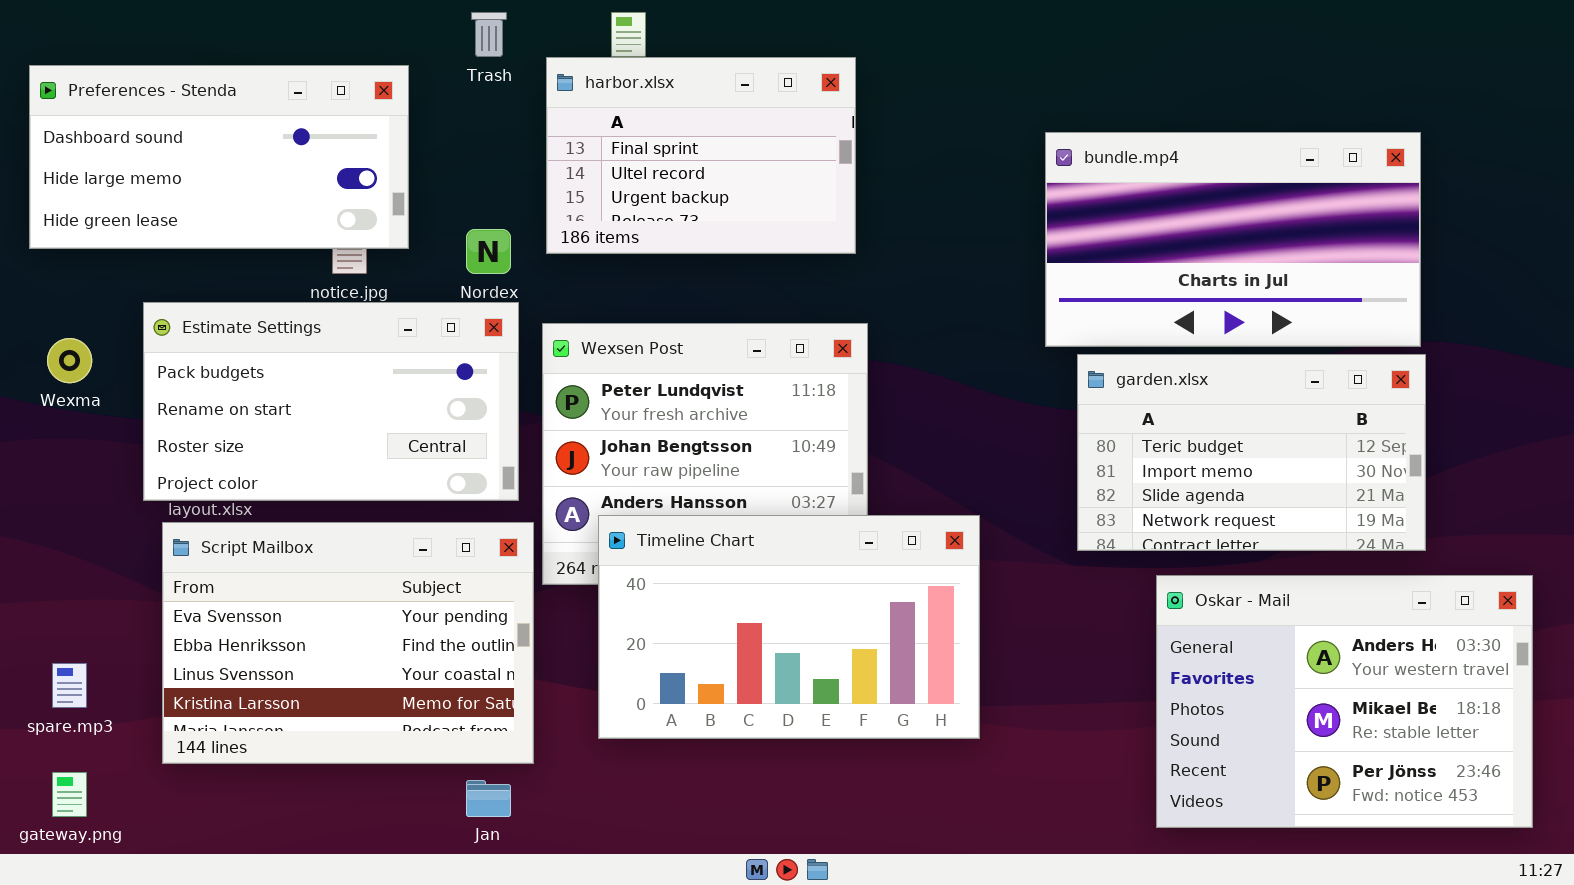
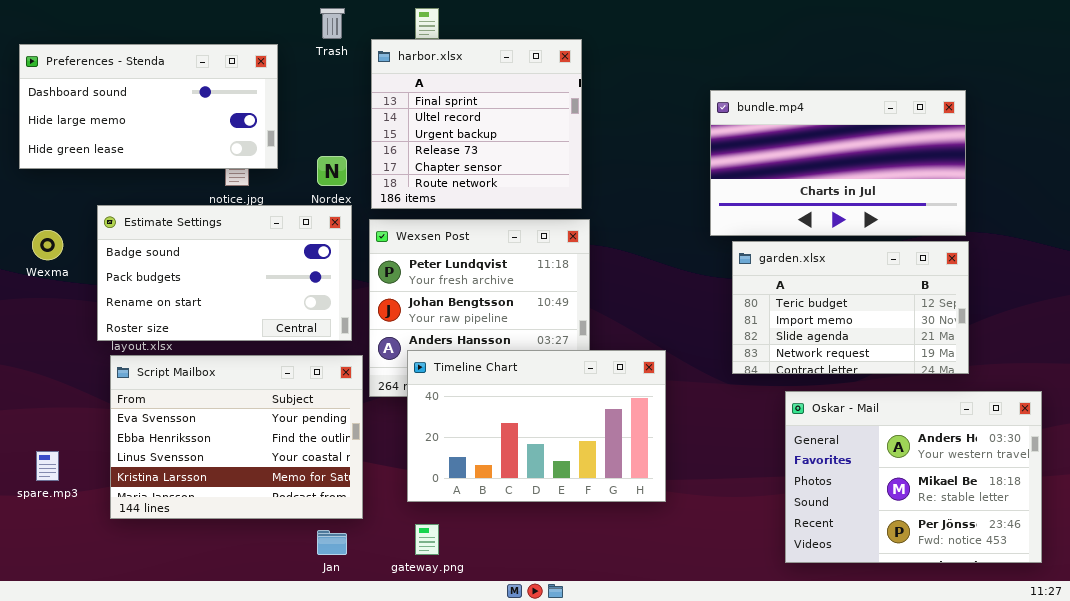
harbor.xlsx: [546,57,856,254] -> [371,39,582,209], resized
Estimate Settings: [143,302,519,501] -> [97,205,352,341], scrolled up 1 row
gateway.png: [52,772,87,817] -> [415,524,439,555], moved

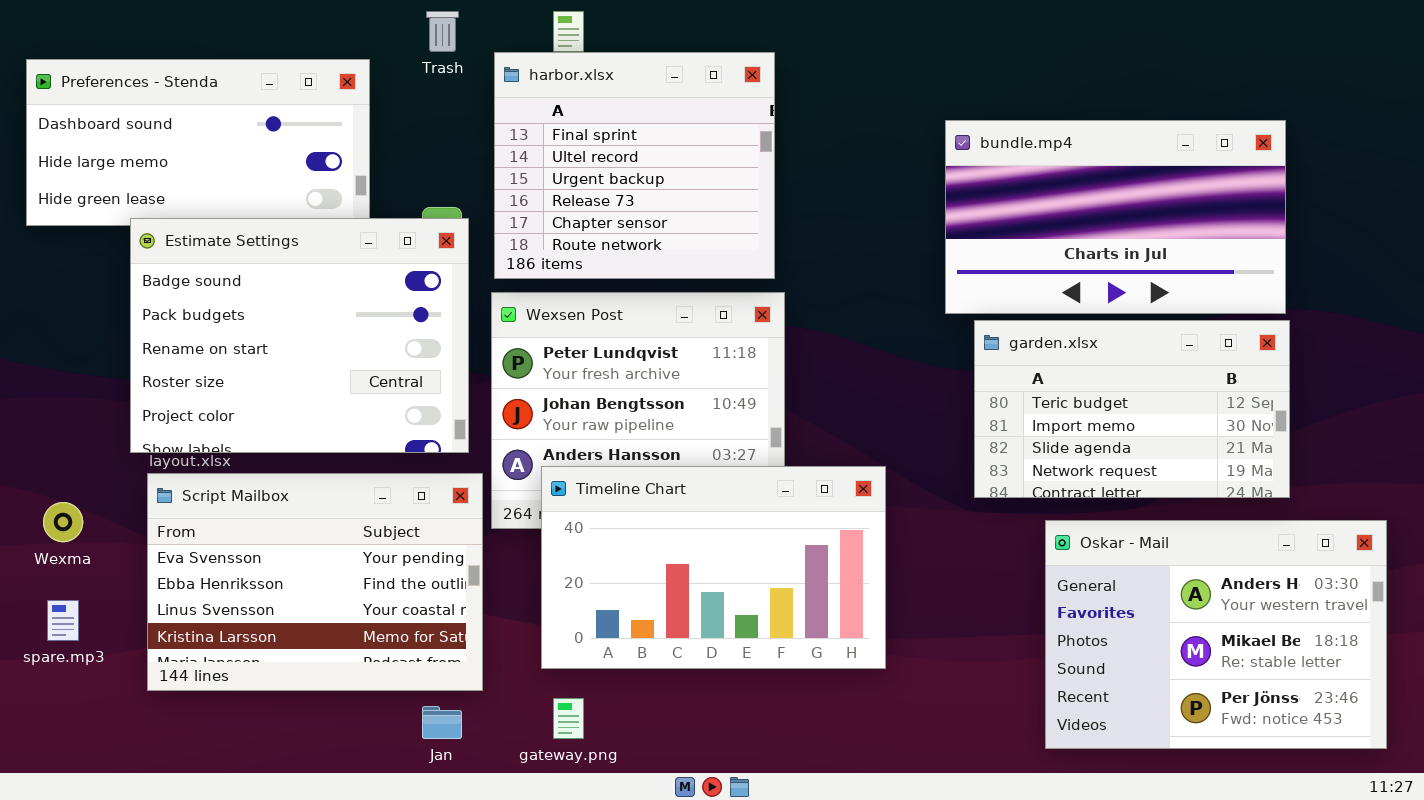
Estimate Settings: [97,205,352,341] -> [130,218,469,453], resized
Wexma: [32,230,63,260] -> [43,502,83,542], moved

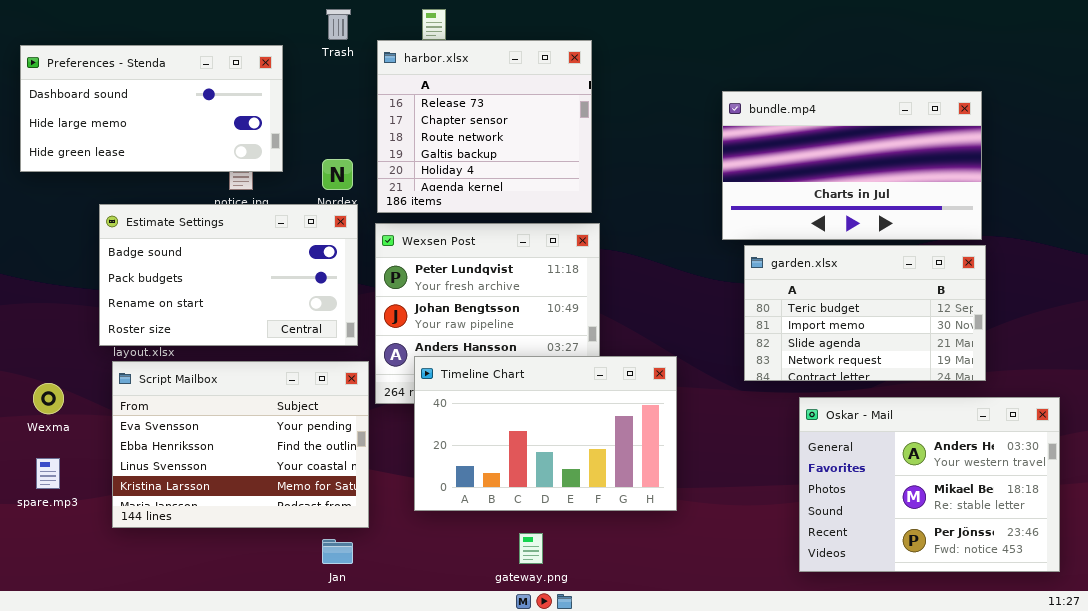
harbor.xlsx: [494,52,775,279] -> [377,40,592,213], scrolled down 3 rows
Estimate Settings: [130,218,469,453] -> [99,204,358,346], resized
gateway.png: [553,698,584,739] -> [519,533,543,564], moved

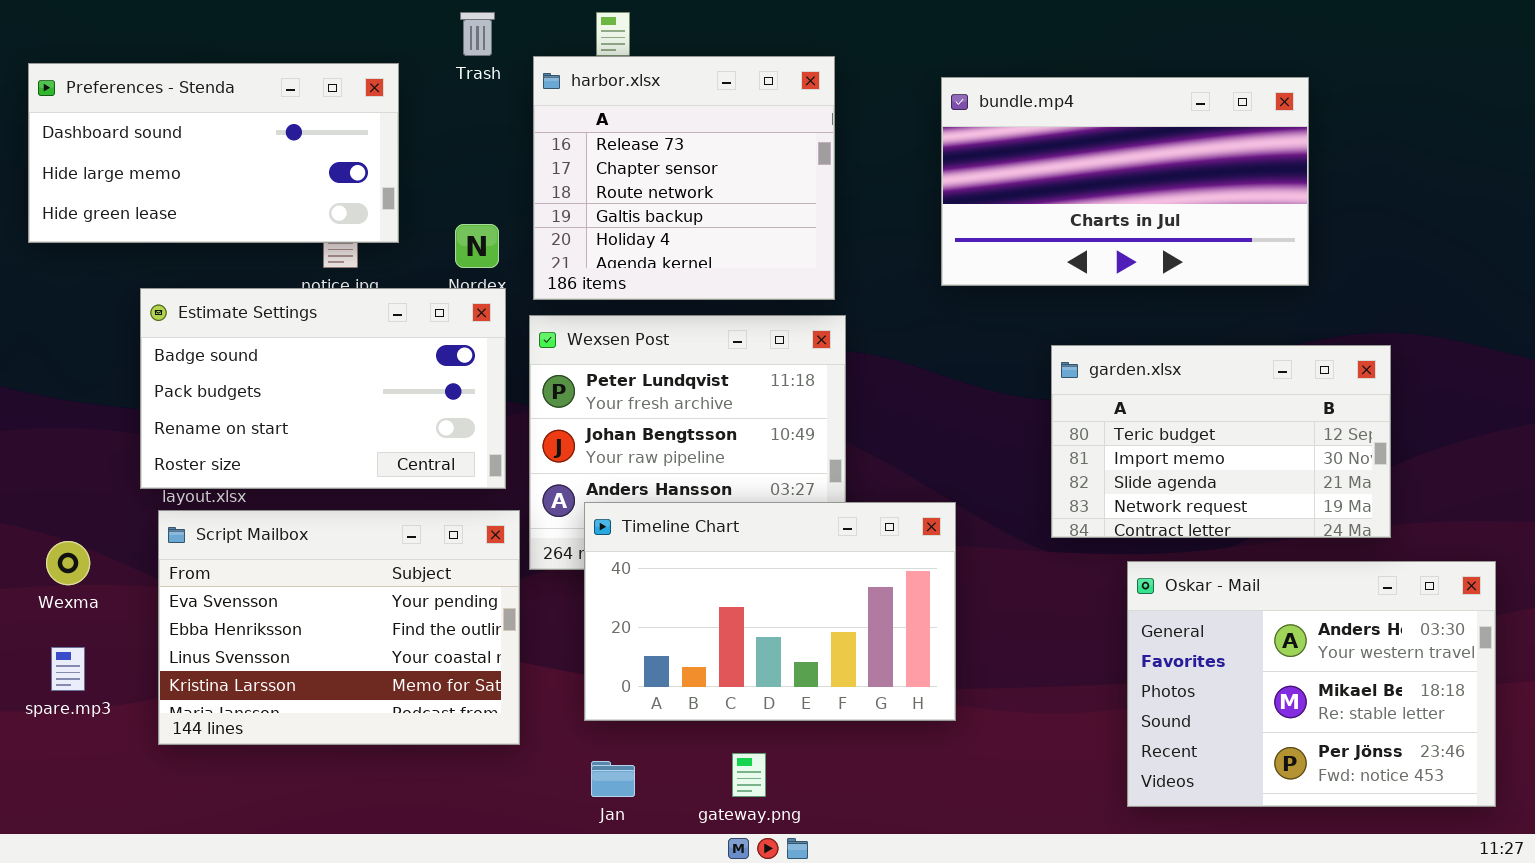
bundle.mp4: [722,91,982,240] -> [941,77,1309,286], moved
Jan: [322,539,353,564] -> [591,761,635,797], moved

